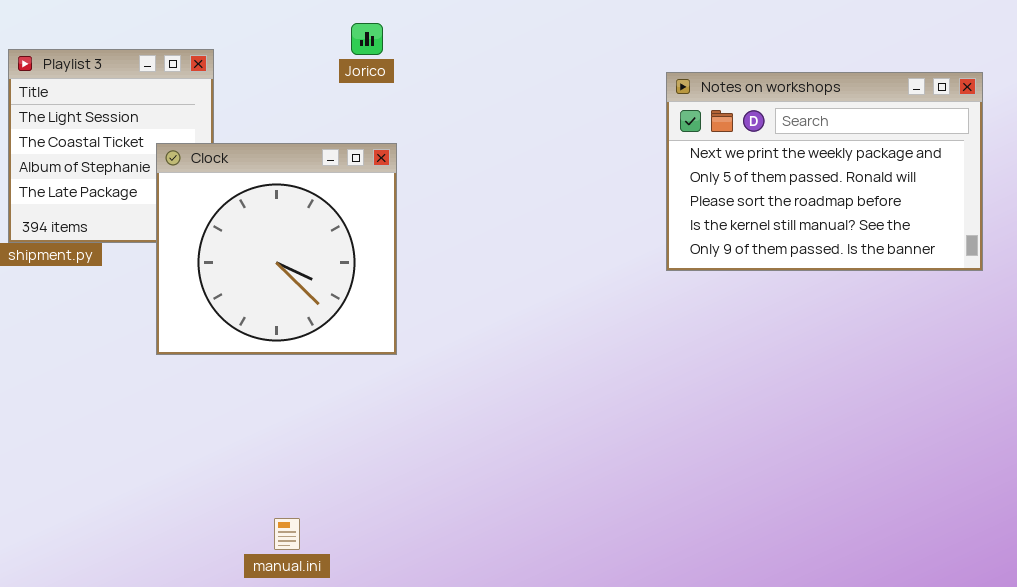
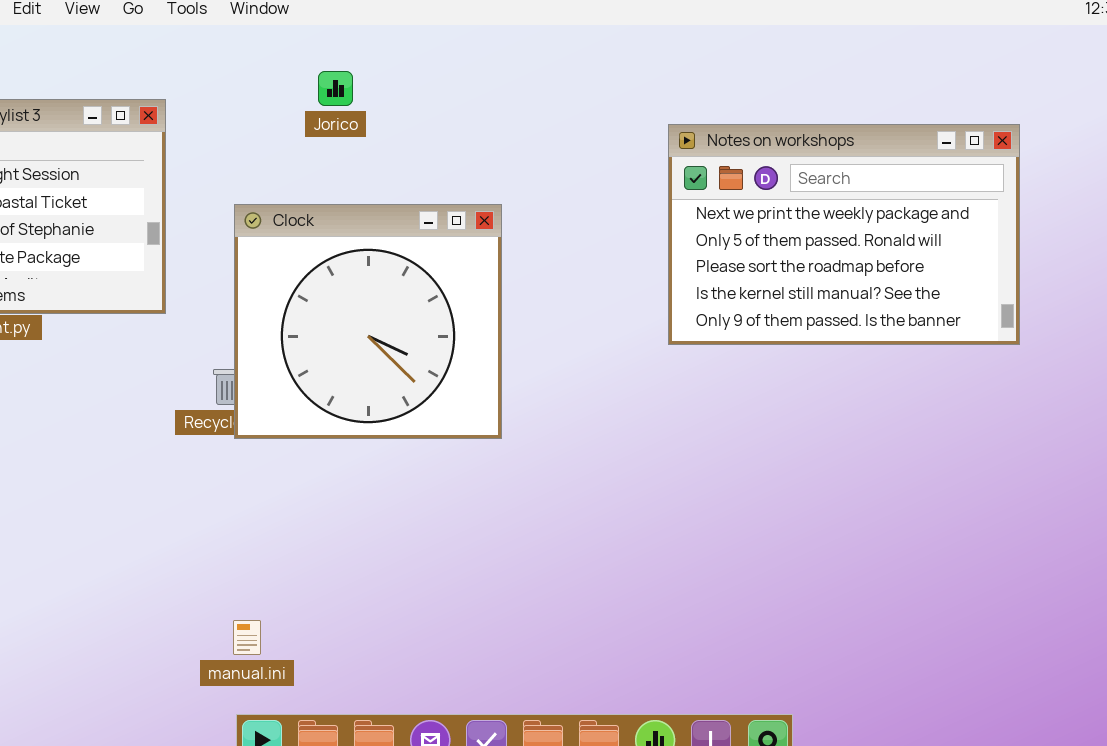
Clock: [156,143,397,355] -> [234,204,502,439], moved

